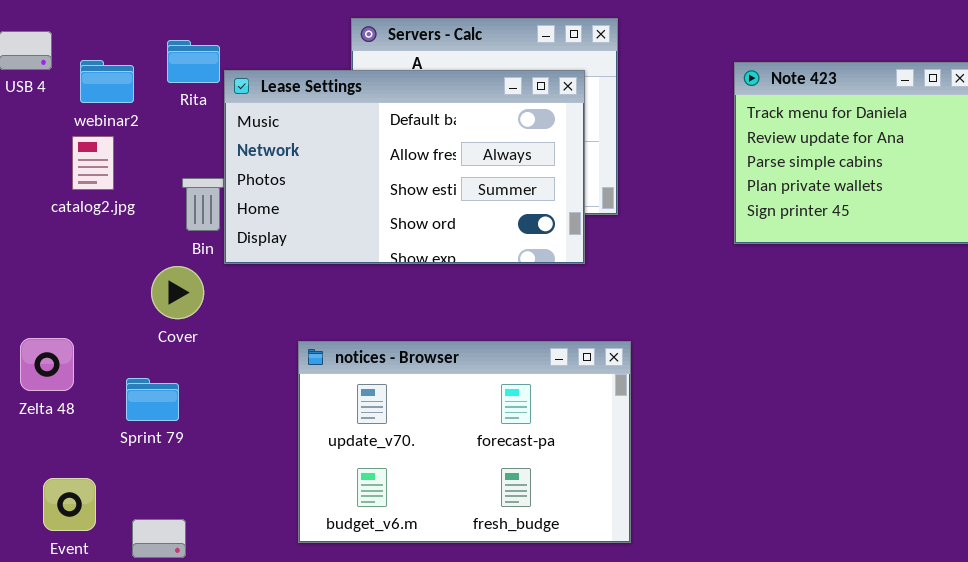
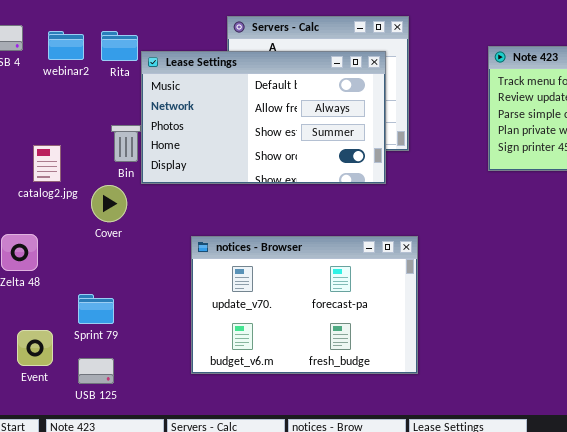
webinar2: [80,60,134,103] -> [48,31,84,60], moved
catalog2.jpg: [72,136,114,190] -> [33,145,61,182], moved
Sprint 79: [126,378,179,421] -> [78,294,114,324], moved

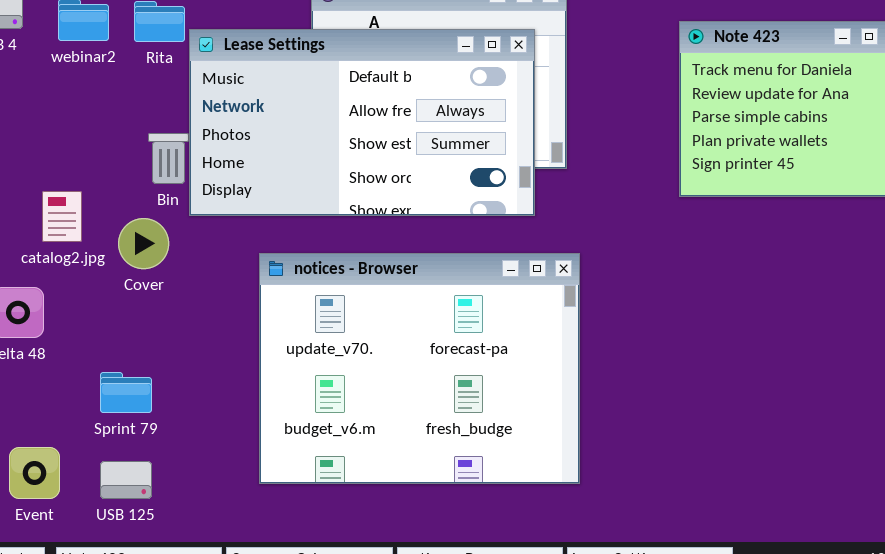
catalog2.jpg: [33,145,61,182] -> [42,191,82,242], moved
notices - Browser: [191,236,418,374] -> [259,253,580,484], resized
Event: [17,330,53,366] -> [9,447,60,499], moved

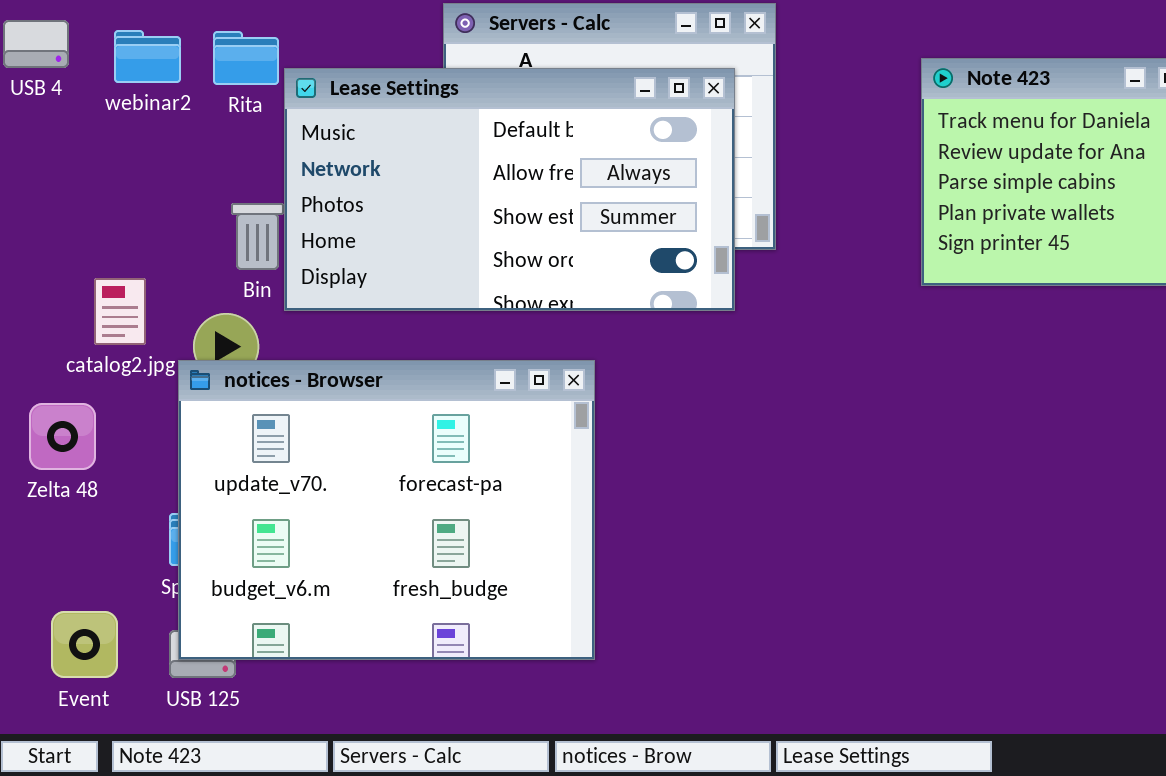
notices - Browser: [259,253,580,484] -> [178,360,595,660], moved

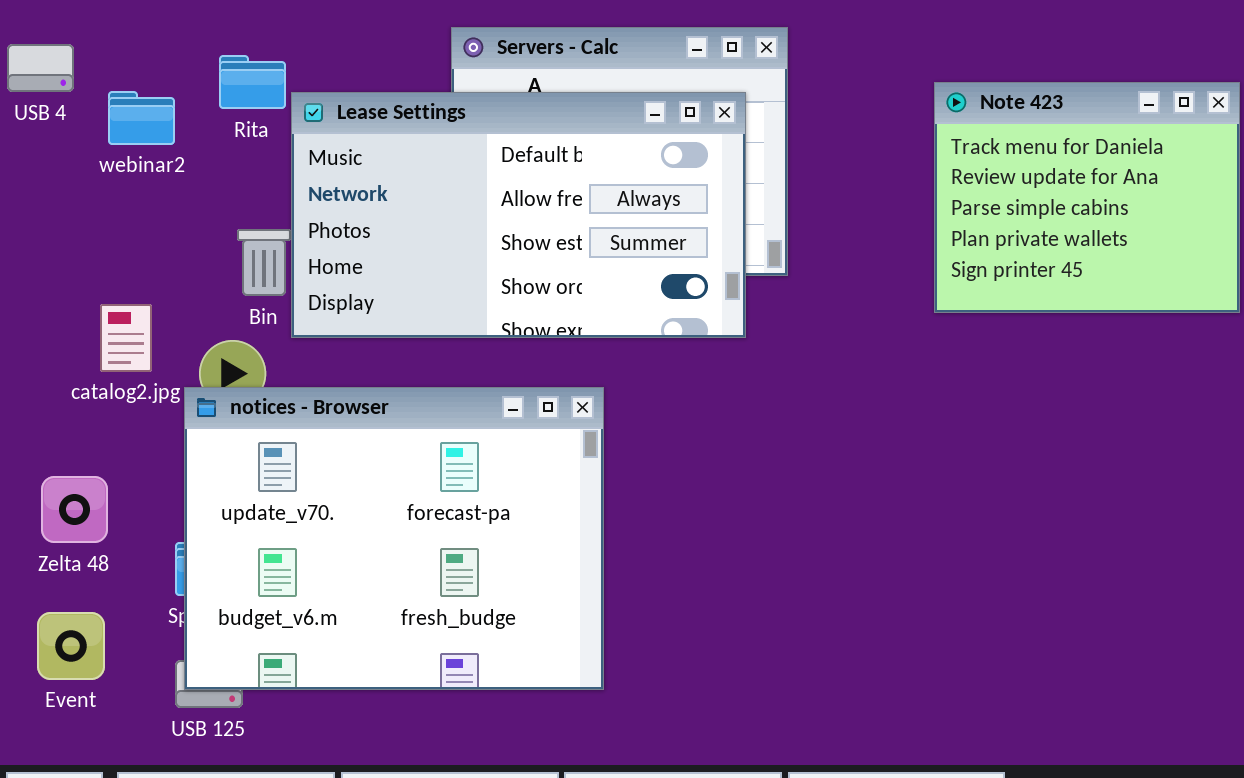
webinar2: [114,30,181,83] -> [108,91,175,145], moved
Zelta 48: [29,403,96,470] -> [41,476,108,543], moved
Event: [51,611,118,678] -> [37,612,105,680], moved

